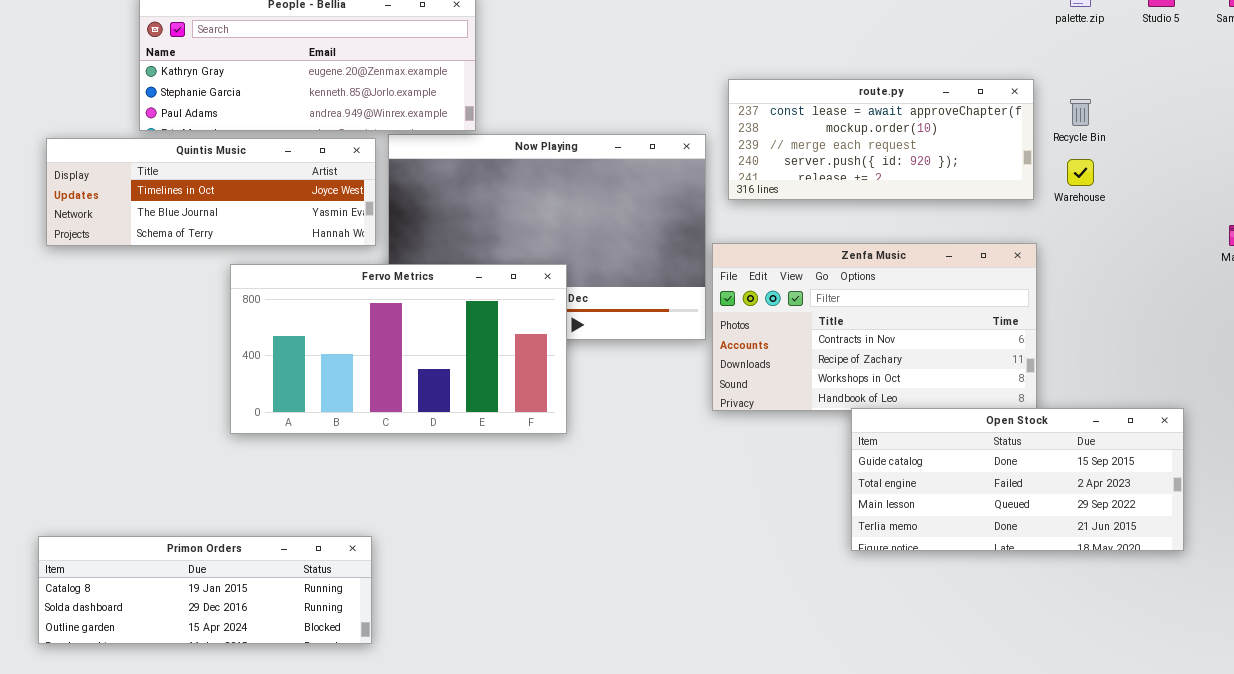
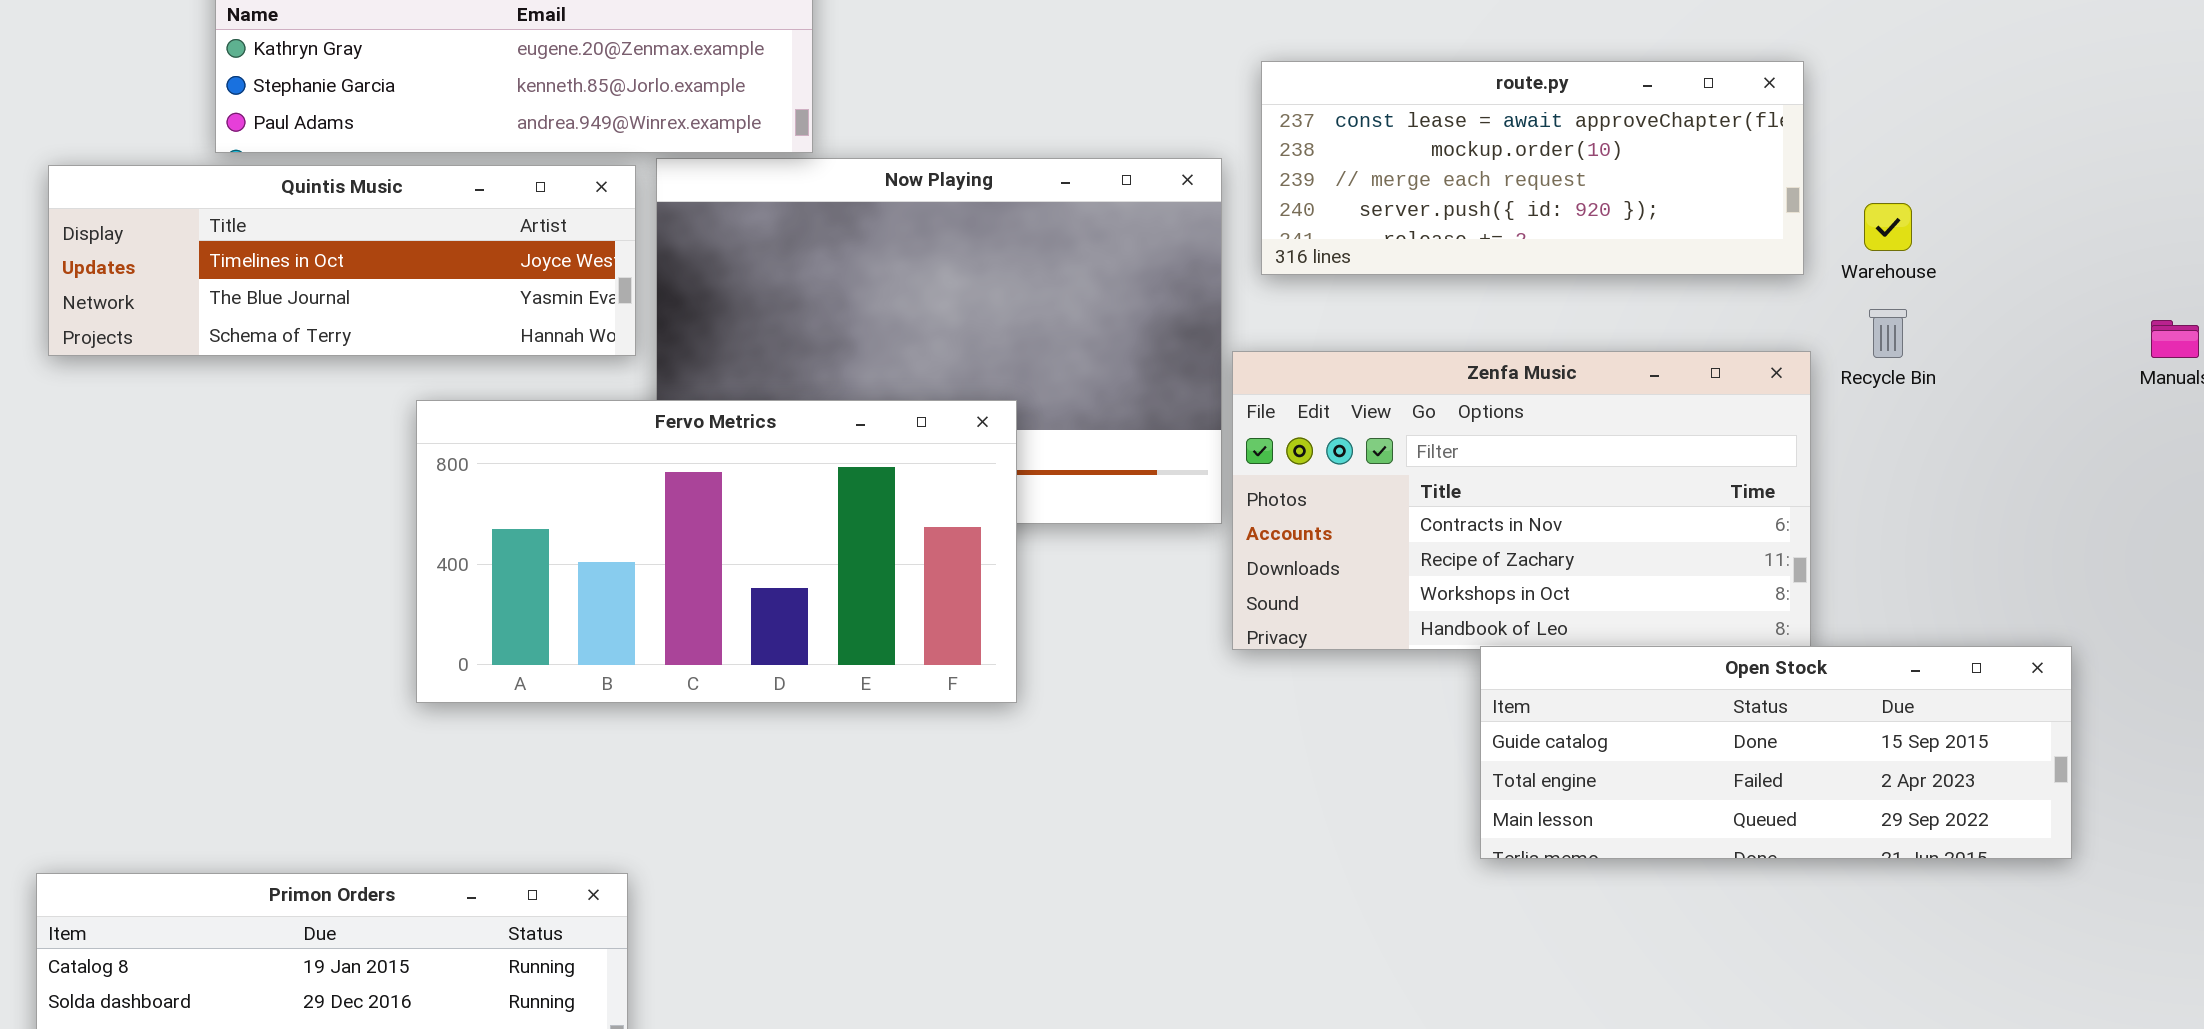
Recycle Bin: [1070,99,1091,126] -> [1869,309,1907,358], moved
Fervo Metrics: [230,264,567,434] -> [416,400,1017,703], moved
Open Stock: [851,408,1184,551] -> [1480,646,2072,859], resized

